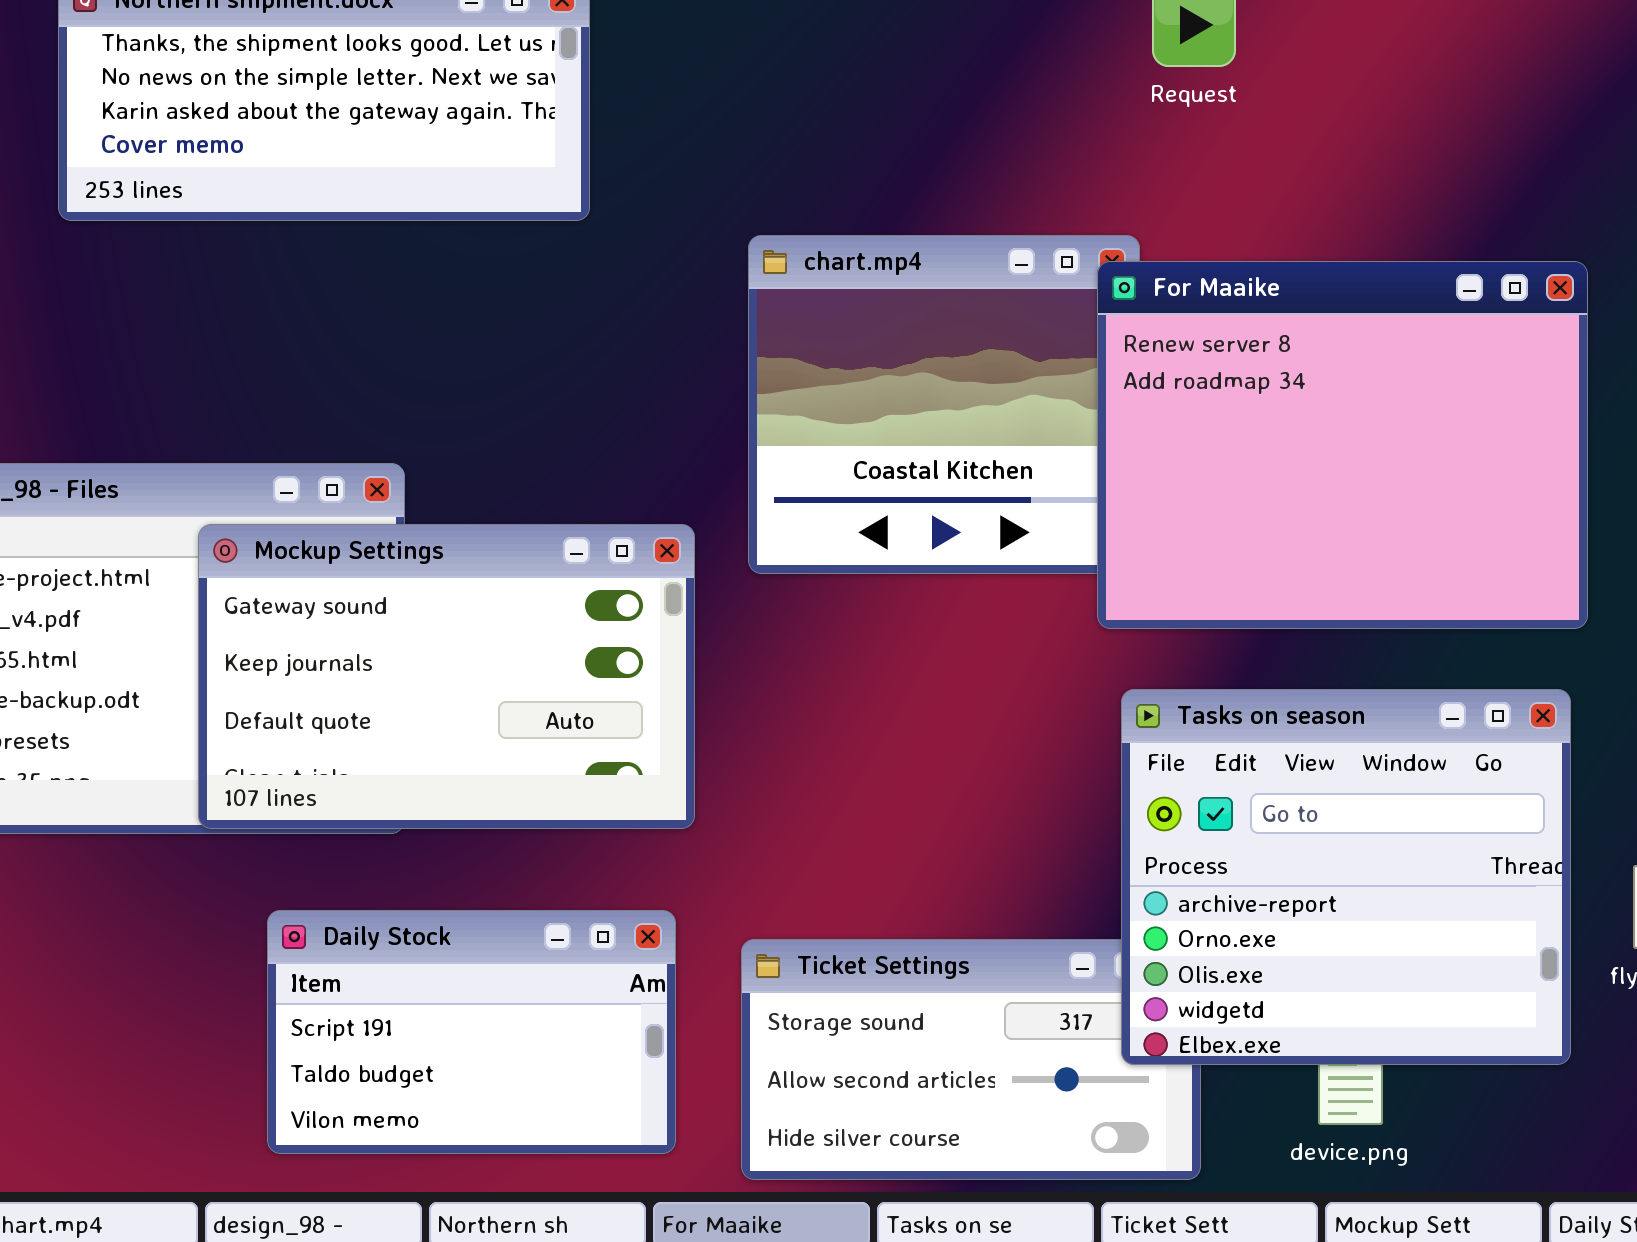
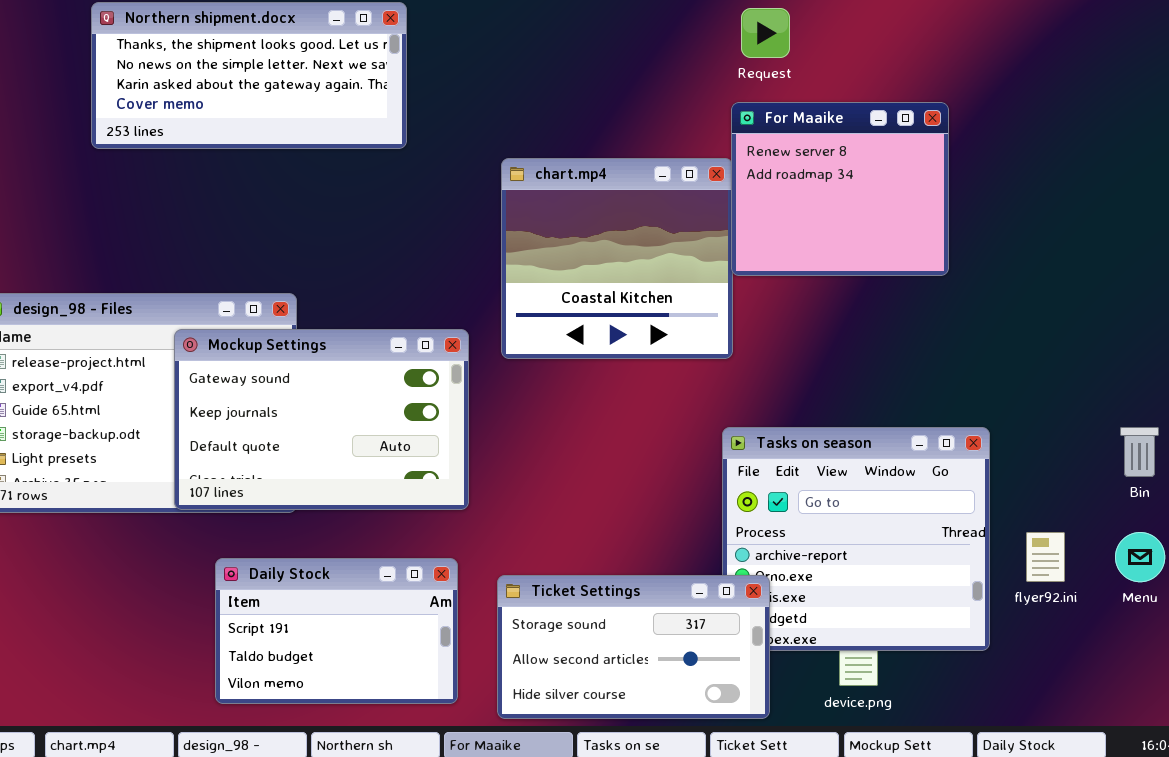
For Maaike: [1097,261,1588,629] -> [731,102,949,276], moved, resized
Ticket Settings: [741,939,1201,1180] -> [497,575,770,719], raised

